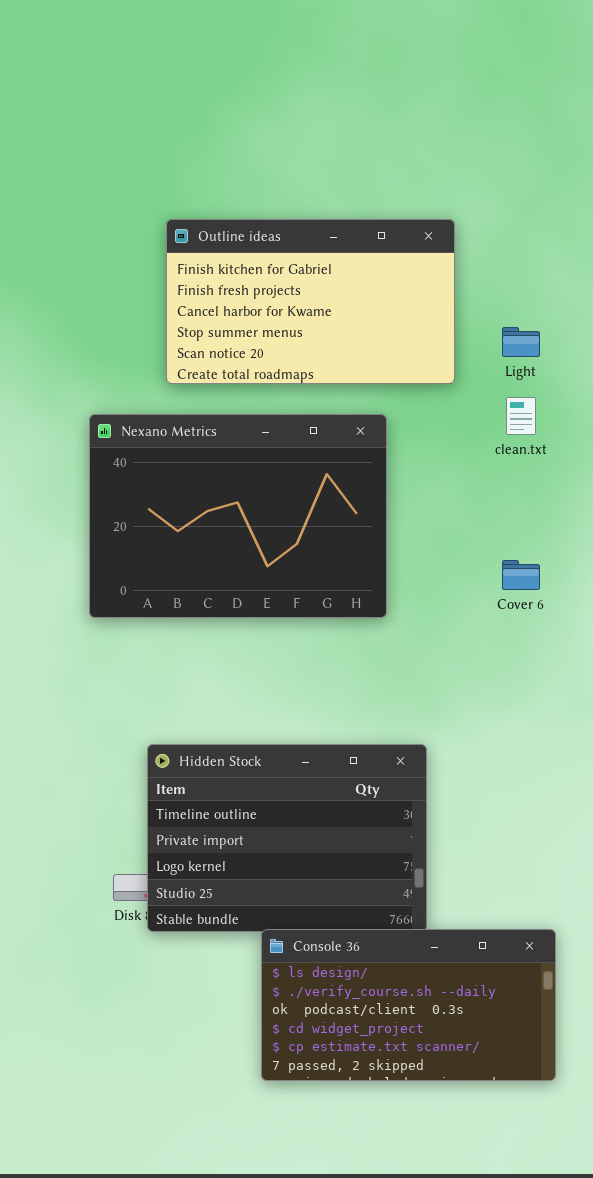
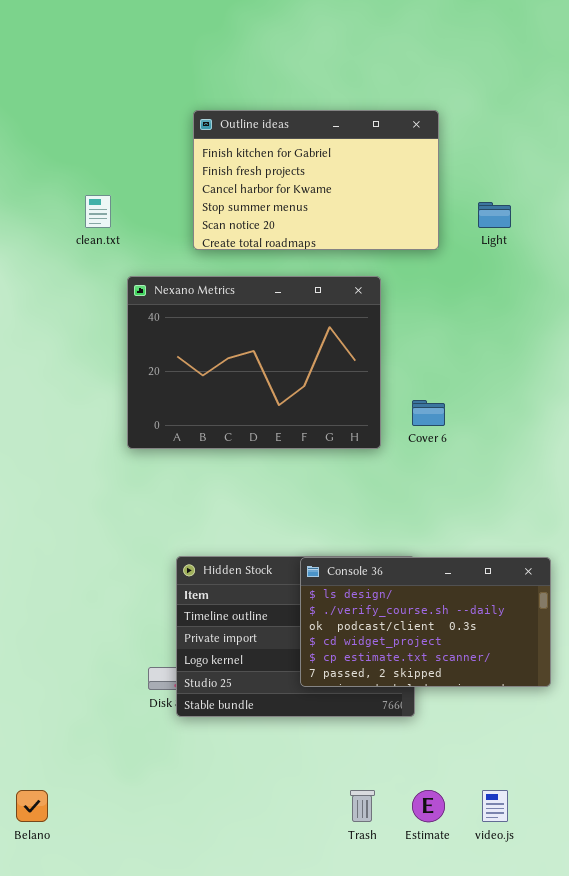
clean.txt: [506,397,536,435] -> [85,195,111,228], moved
Cover 6: [502,560,540,590] -> [412,400,445,426], moved
Console 36: [261,929,556,1081] -> [300,557,551,687], moved

